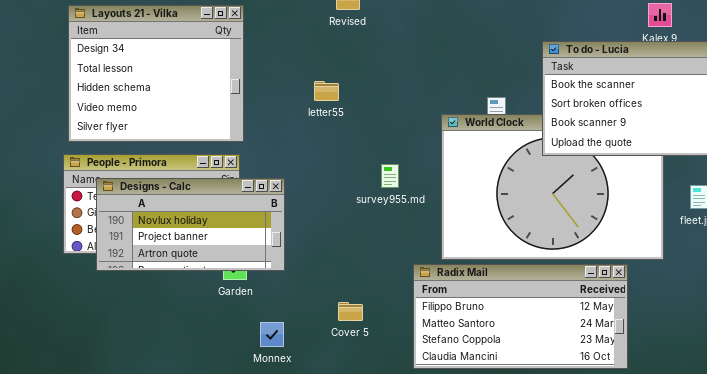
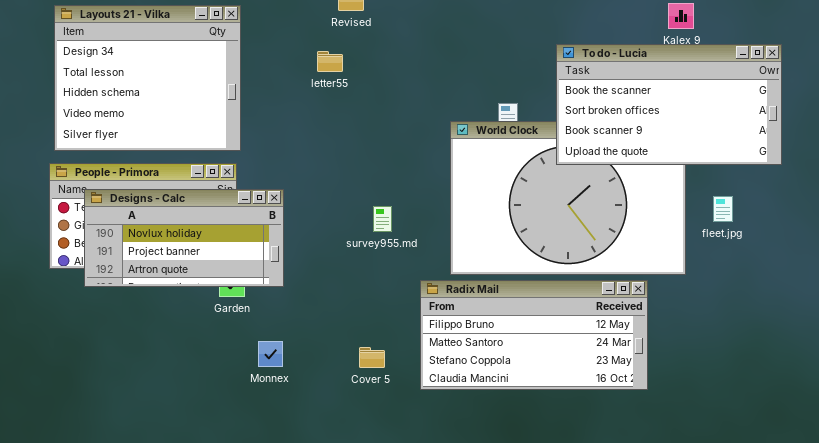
letter55: [314,81,339,101] -> [317,51,343,72], moved
survey955.md: [381,164,399,188] -> [373,206,392,232], moved
Cover 5: [338,302,363,321] -> [359,347,385,368], moved

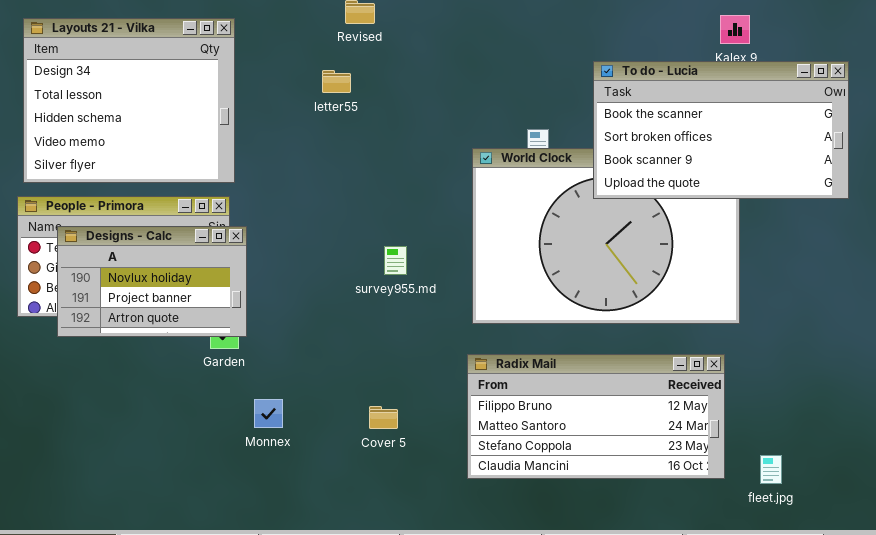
Designs - Calc: [84,189,284,287] -> [57,226,247,337], resized
fleet.jpg: [713,196,733,222] -> [760,455,782,484], moved
Radix Mail: [420,280,648,390] -> [467,354,725,479], moved

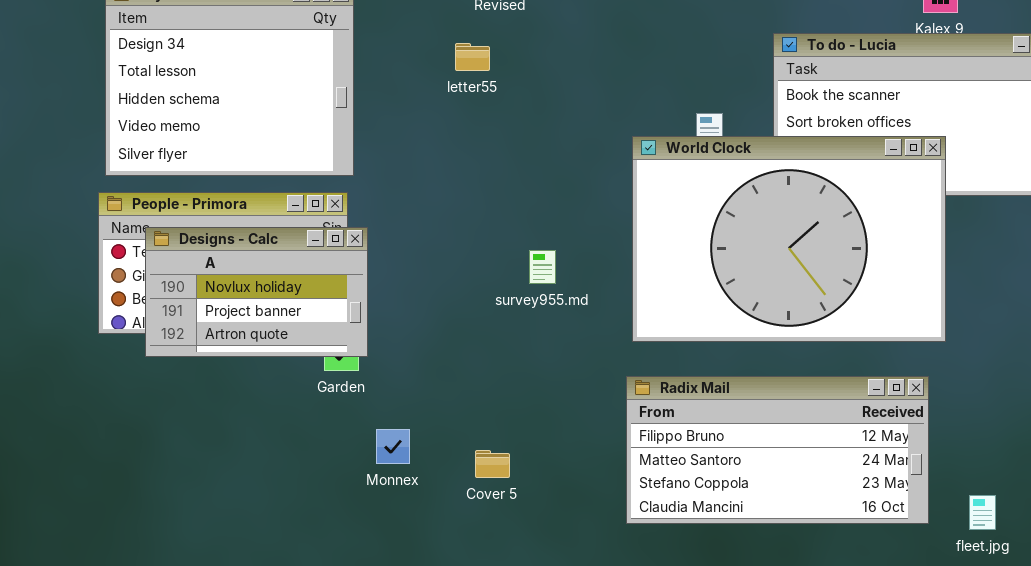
World Clock: [472,148,740,324] -> [632,136,946,342], raised
Cover 5: [369,406,398,429] -> [475,450,510,478], moved

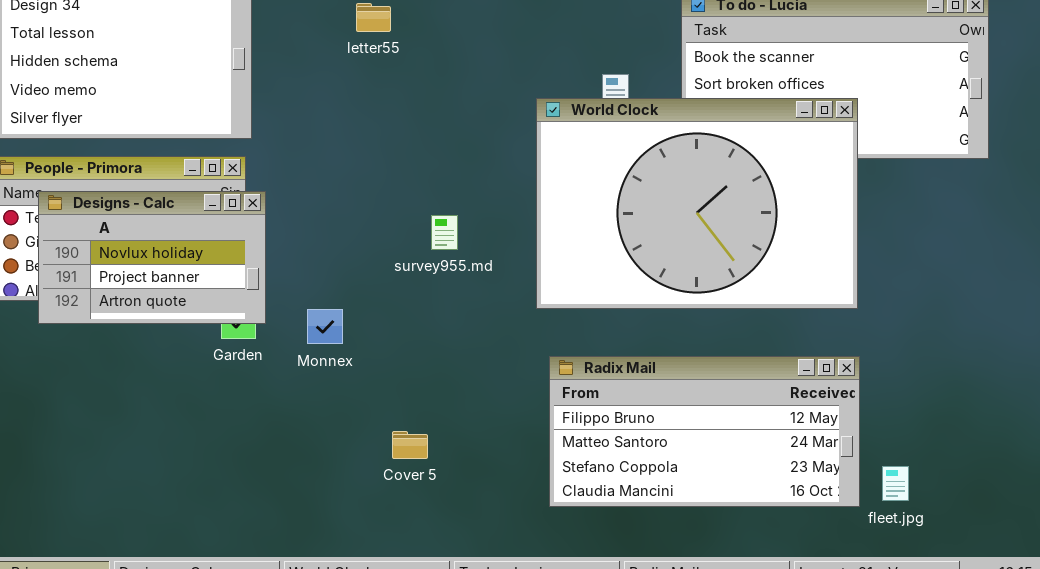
Radix Mail: [626,376,929,524] -> [549,356,860,507], moved
Monnex: [376,429,410,464] -> [307,309,343,344], moved
Cover 5: [475,450,510,478] -> [392,431,428,459], moved

